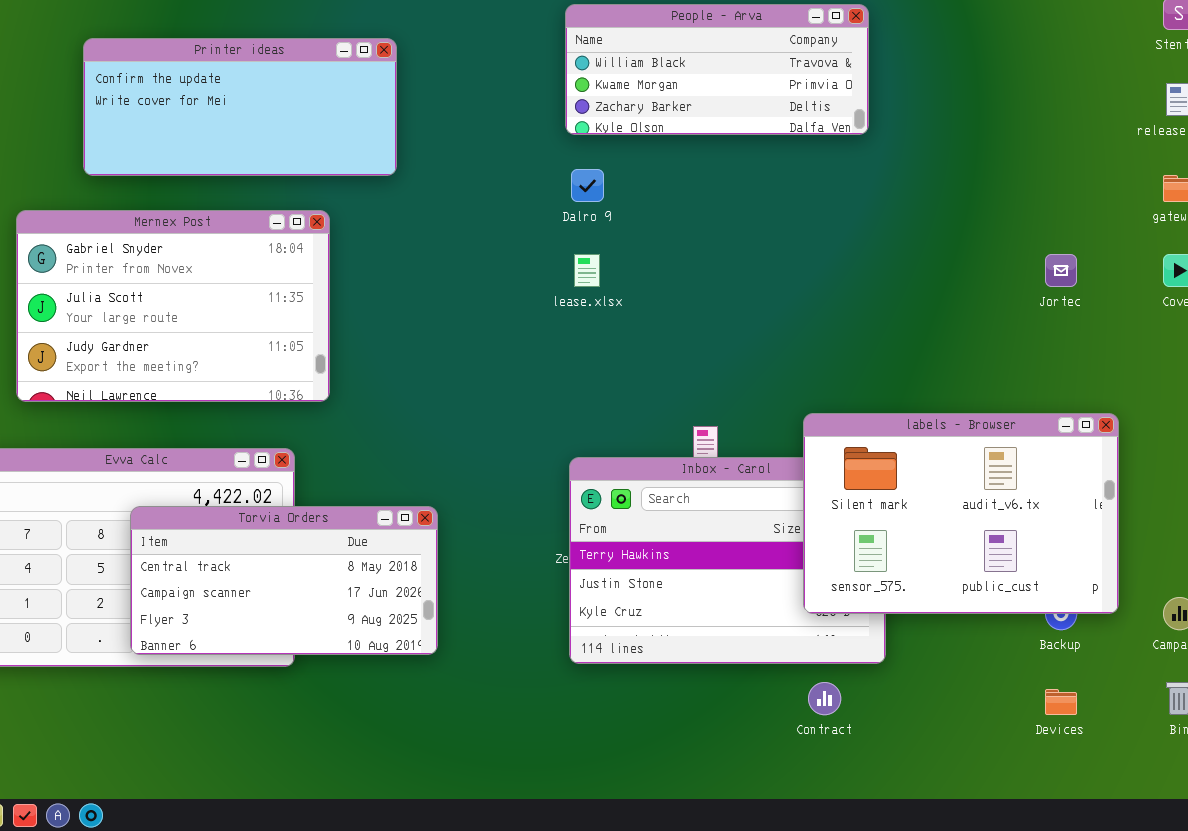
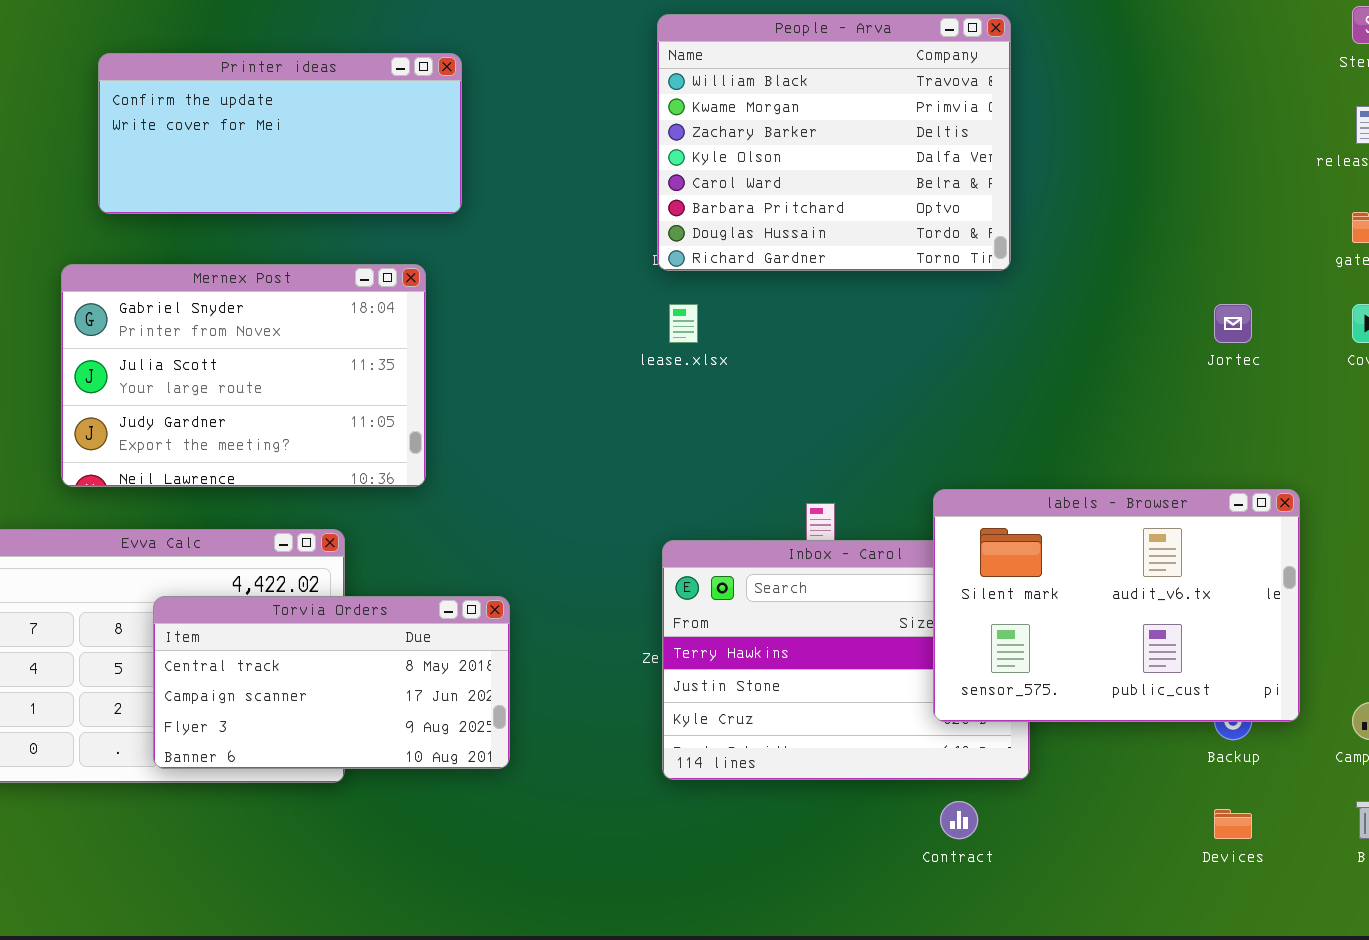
People - Arva: [565,4,869,135] -> [657,14,1011,271], resized
Mernex Post: [16,210,330,402] -> [61,264,426,487], moved

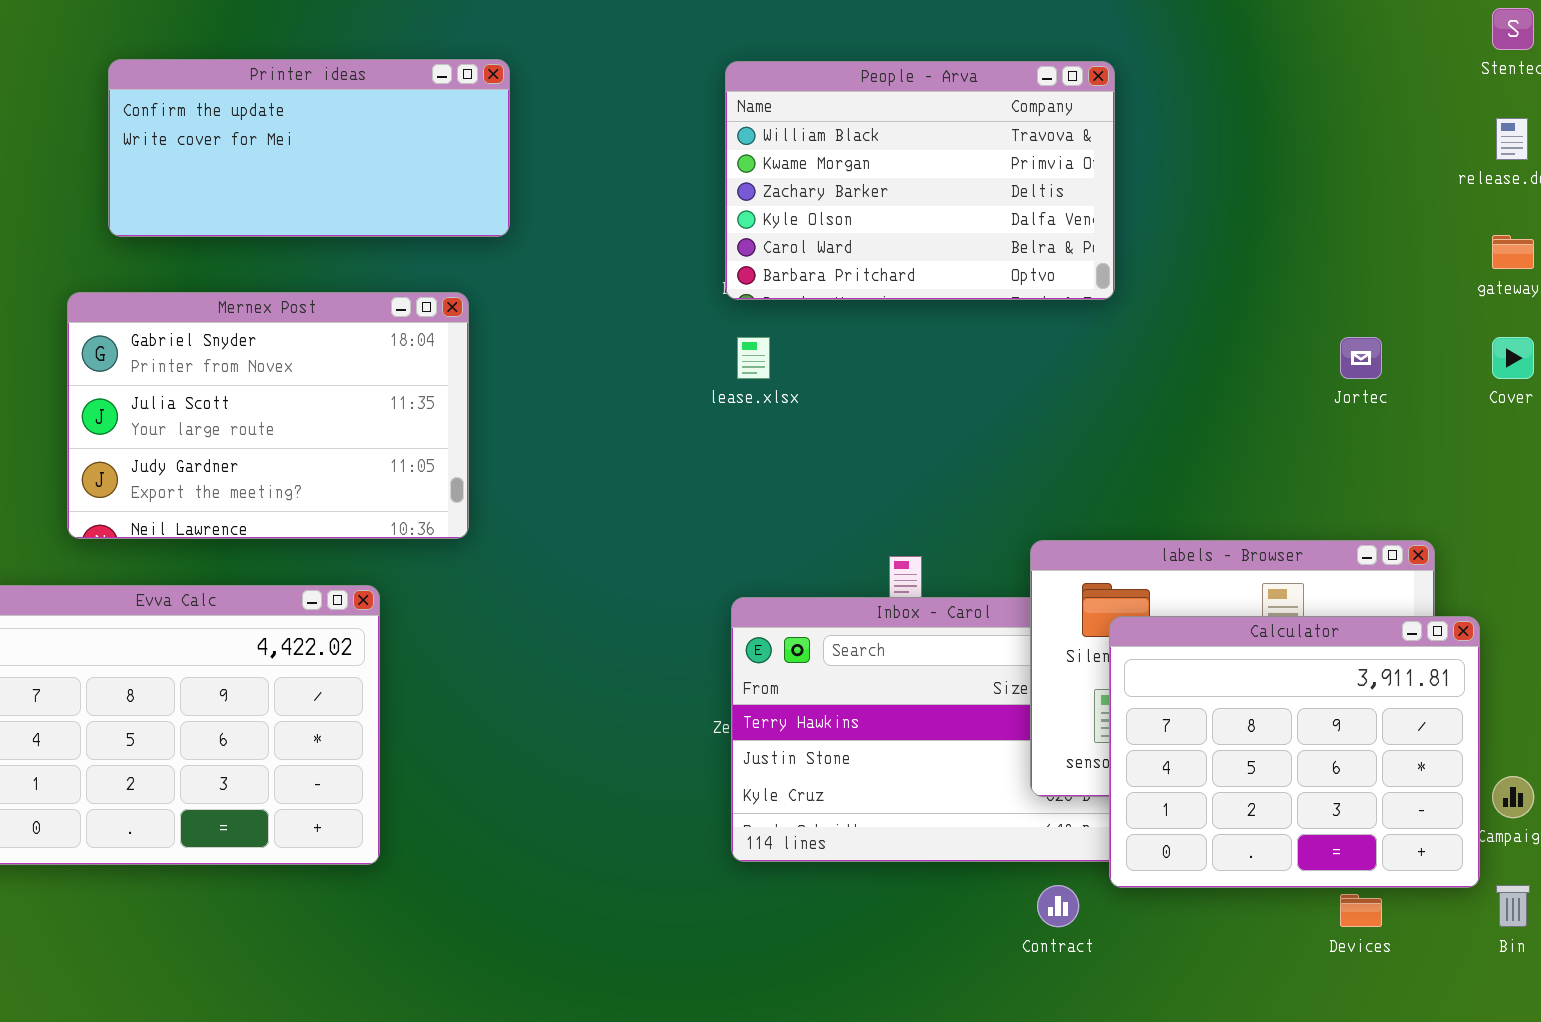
People - Arva: [657,14,1011,271] -> [725,61,1115,300], resized
Calculator: none -> [1109,616,1480,888], opened
Torvia Orders: [153,596,510,769] -> none, closed

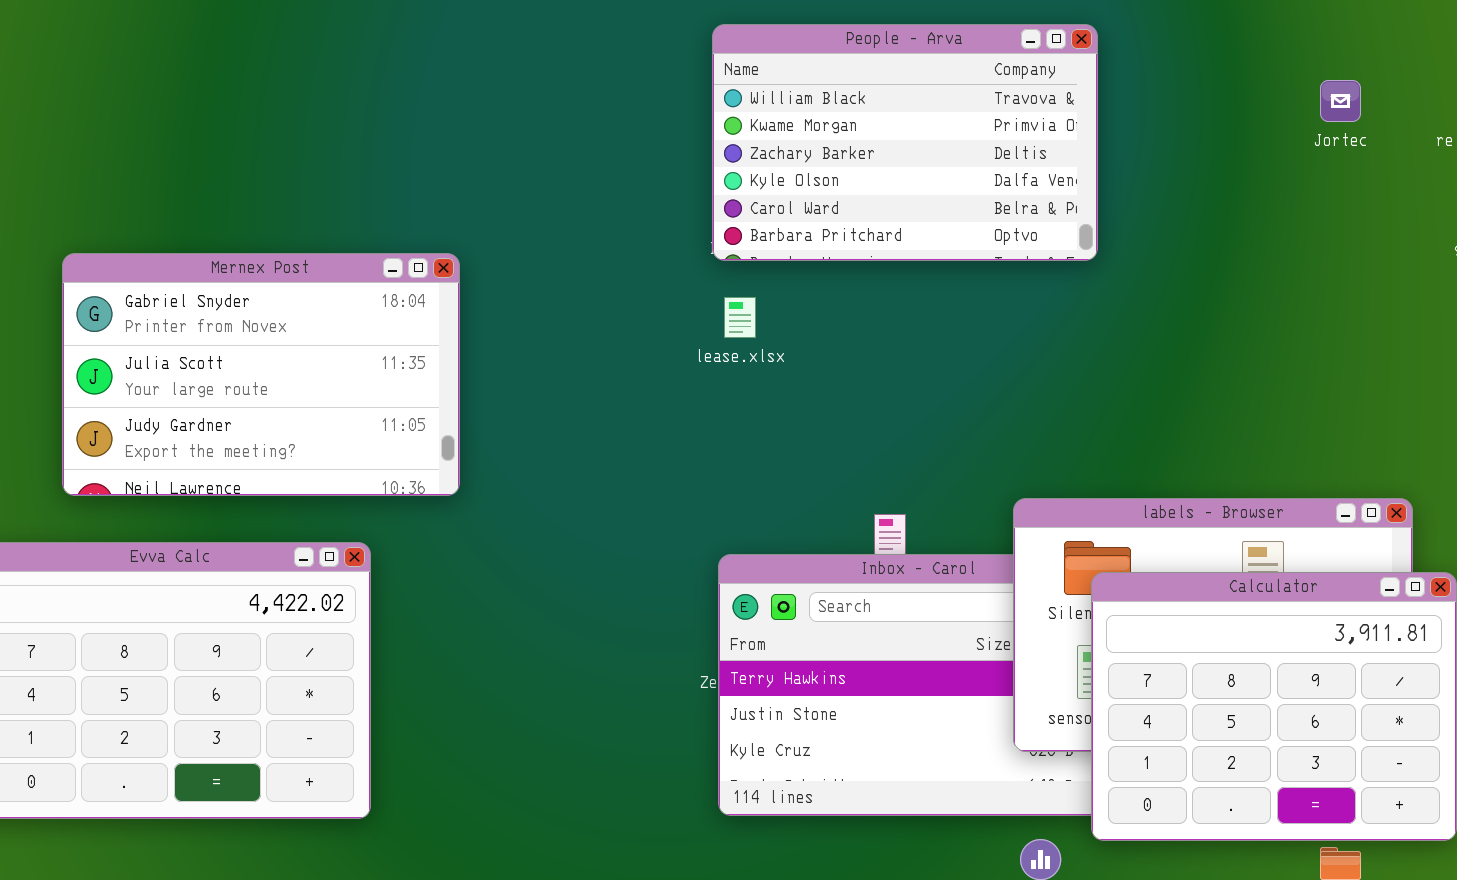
Printer ideas: [108,59,510,237] -> none, closed
Jortec: [1340,337,1382,379] -> [1320,80,1361,122], moved

